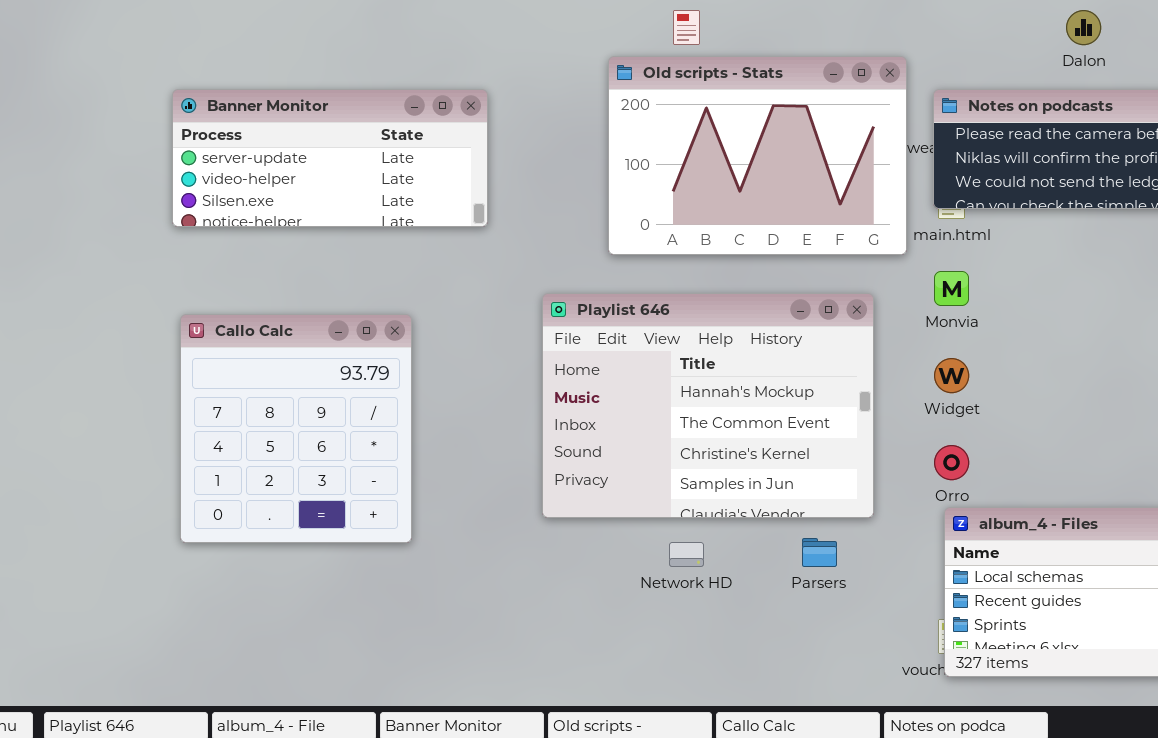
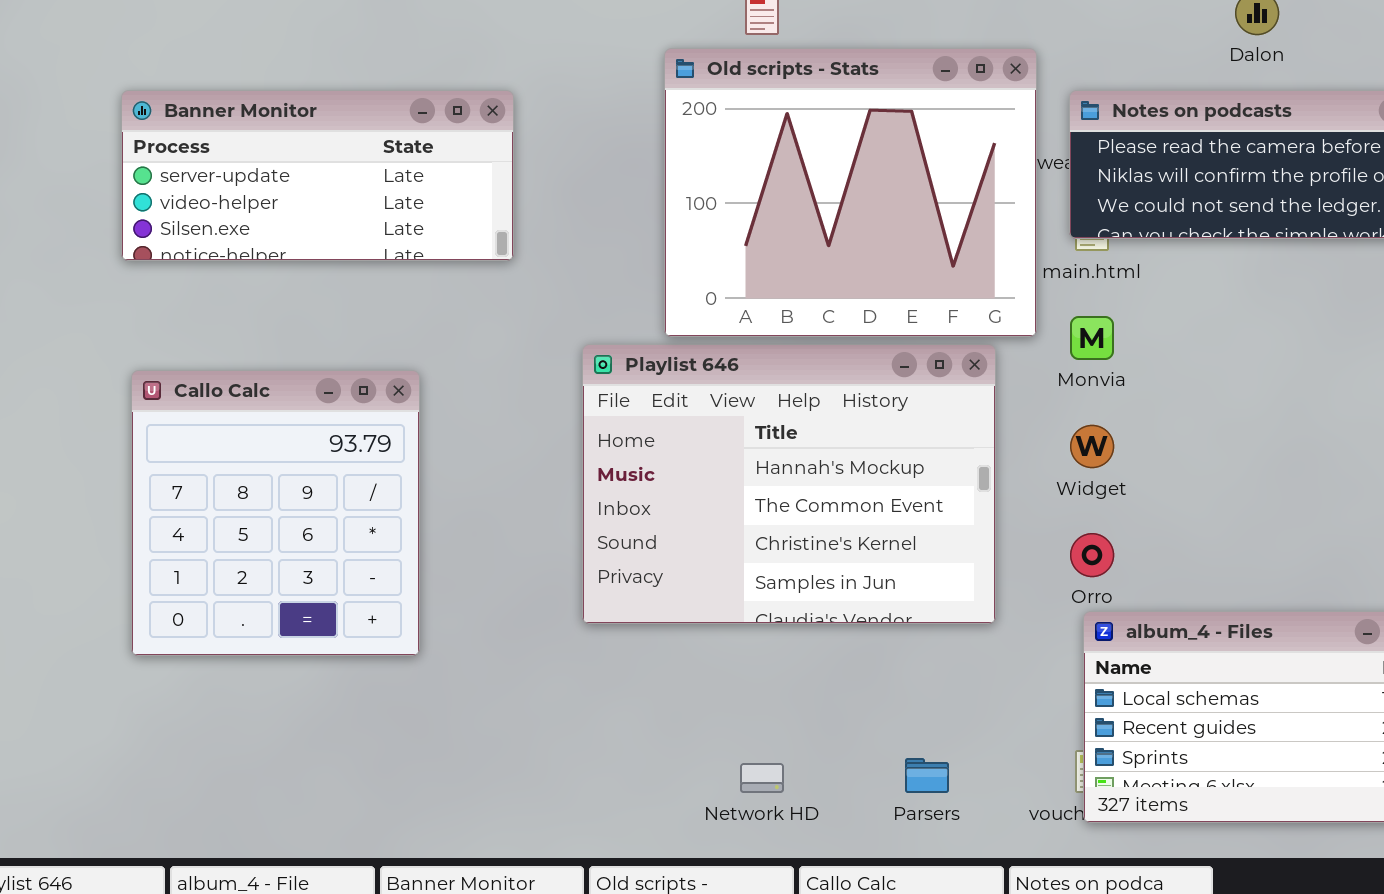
Old scripts - Stats: [608,56,907,255] -> [664,48,1037,337], resized
Parsers: [802,538,837,567] -> [905,758,949,793], moved
Network HD: [669,542,704,567] -> [740,763,784,793], moved

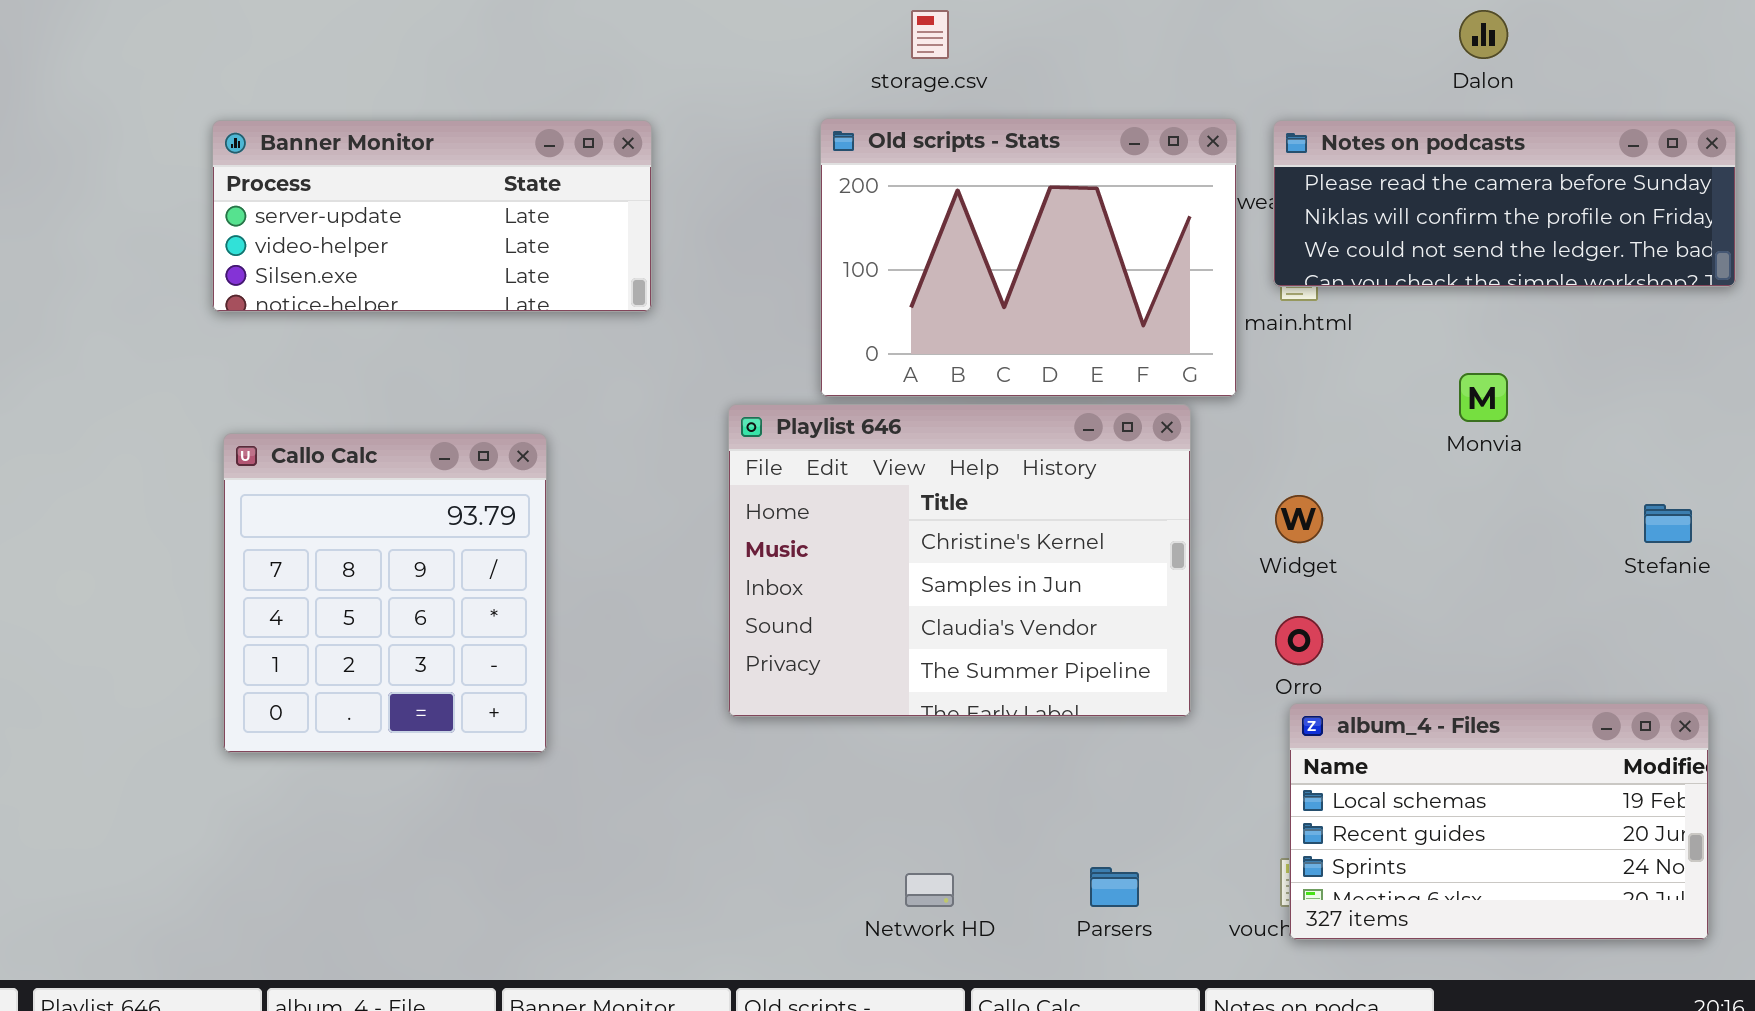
Old scripts - Stats: [664,48,1037,337] -> [820,118,1237,397], resized
Monvia: [1070,316,1114,360] -> [1459,373,1508,422], moved
Playlist 646: [582,344,996,624] -> [728,404,1191,717], scrolled down 2 rows

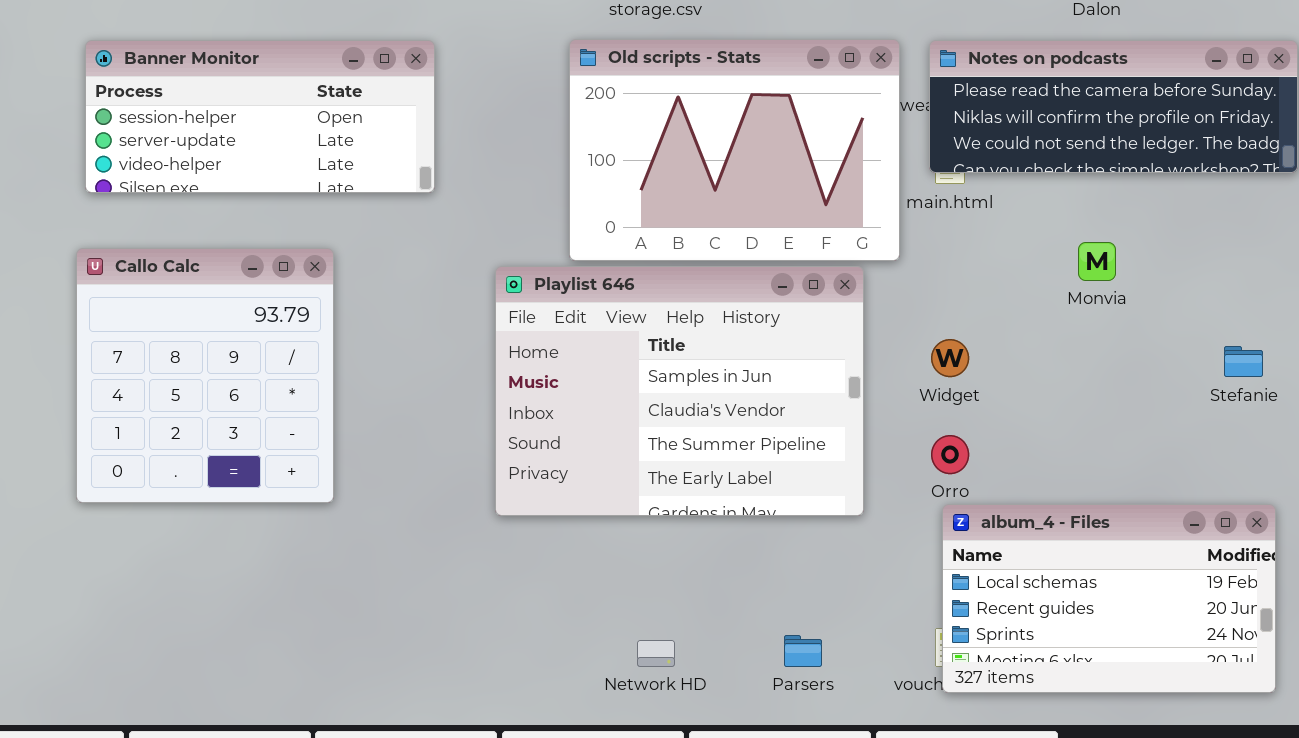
Banner Monitor: [212,120,652,312] -> [85,40,435,193], scrolled up 1 row
Playlist 646: [728,404,1191,717] -> [495,266,864,516], scrolled down 1 row
Callo Calc: [223,433,547,753] -> [76,248,334,503], moved

